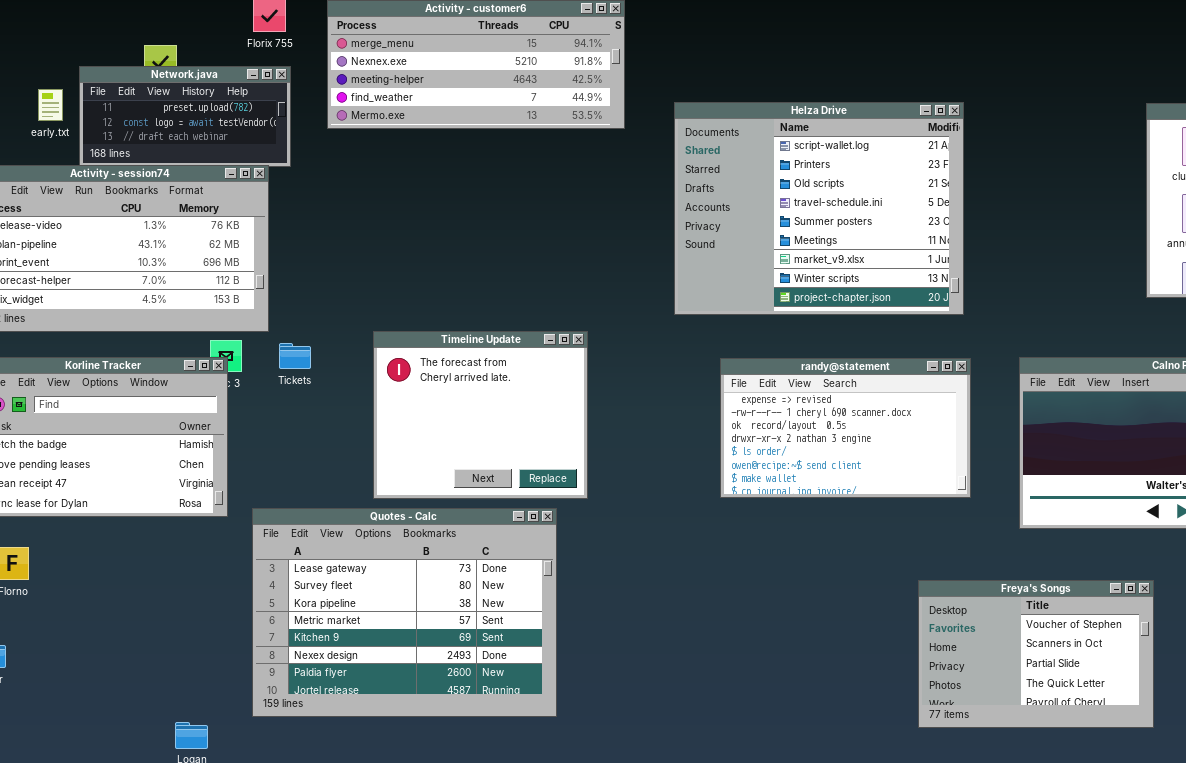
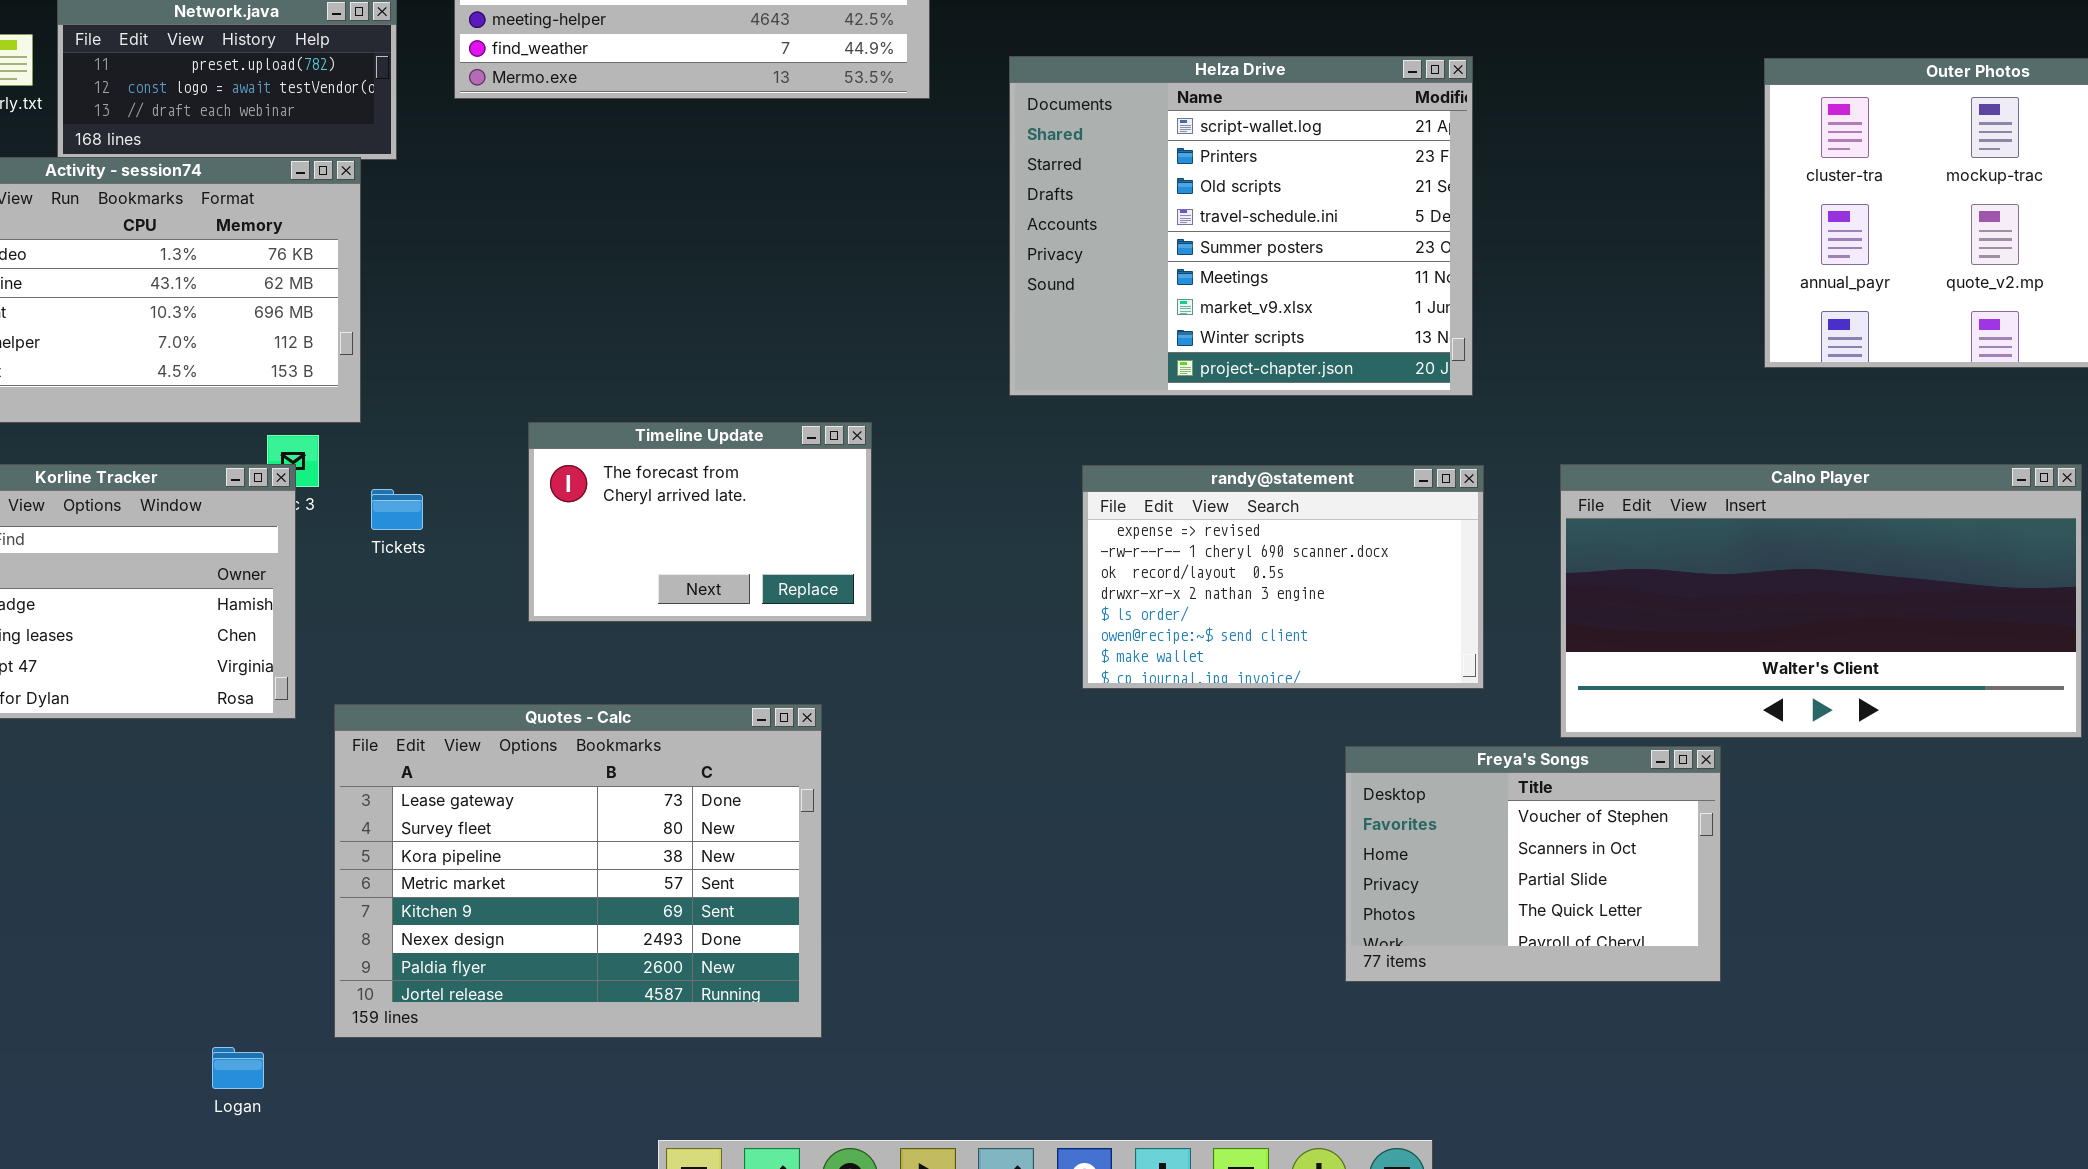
Timeline Update: [373,331,588,499] -> [528,422,872,622], resized
Tickets: [279,343,311,369] -> [371,489,423,530], moved
Freya's Songs: [918,580,1154,728] -> [1345,746,1721,982], moved

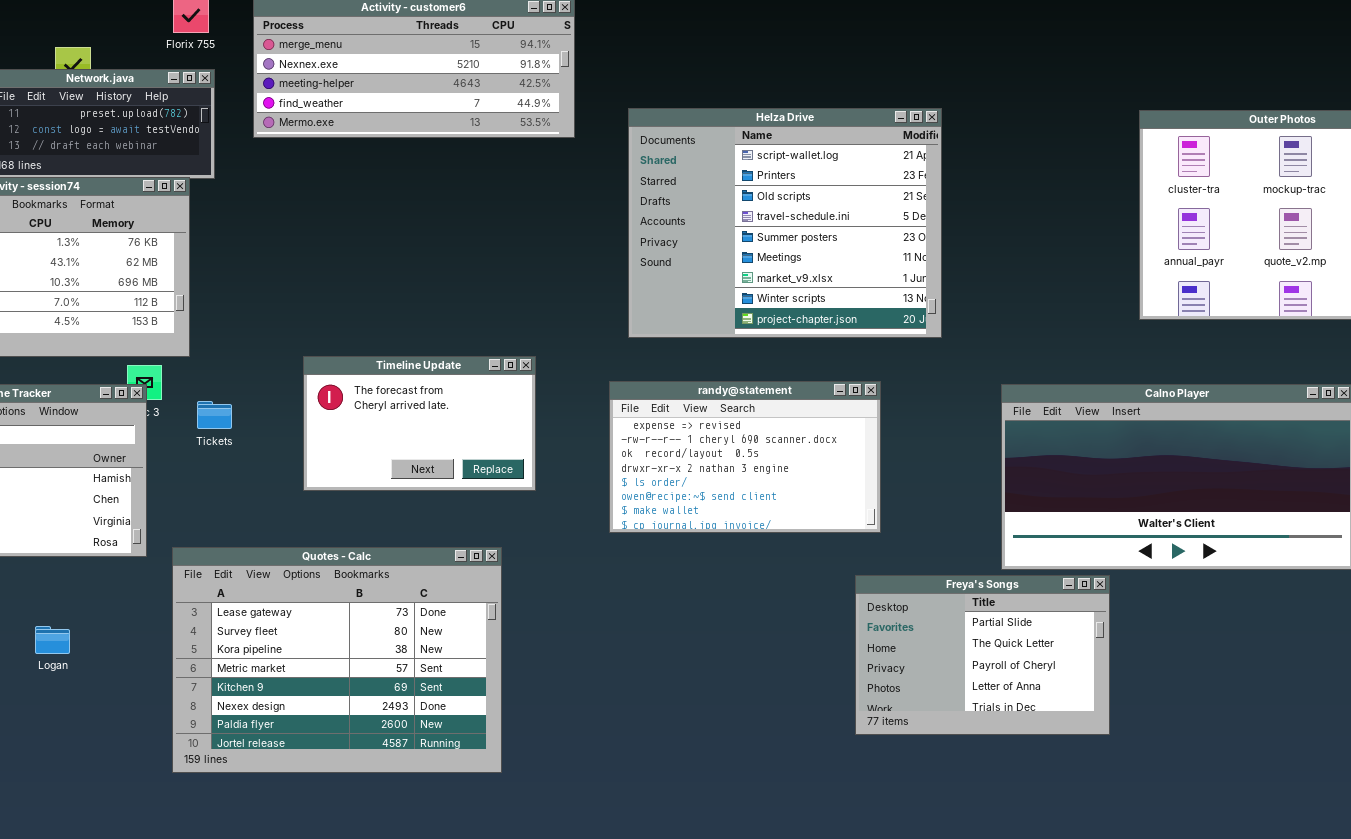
randy@statement: [1082,465,1484,689] -> [609,381,881,533], moved
Freya's Songs: [1345,746,1721,982] -> [855,575,1110,735], scrolled down 2 rows
Logan: [212,1047,264,1089] -> [35,626,70,654], moved

